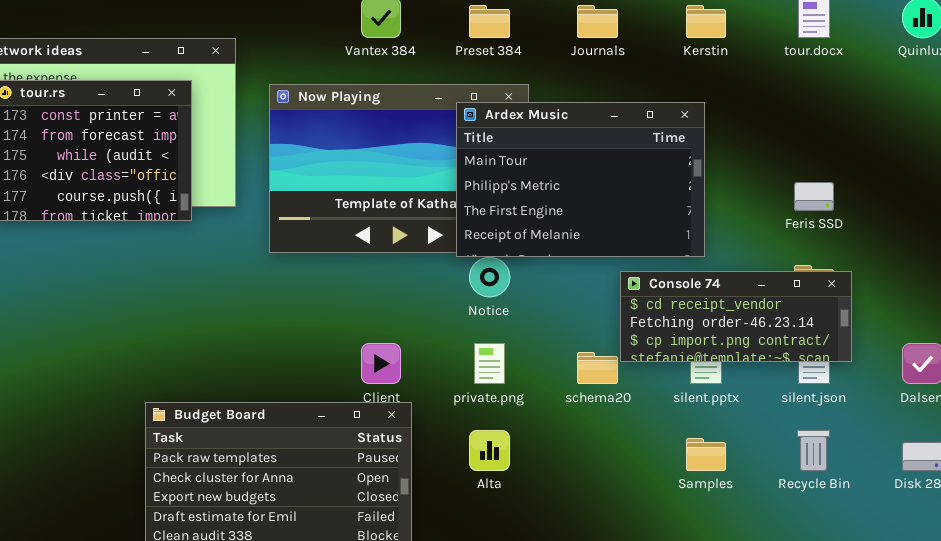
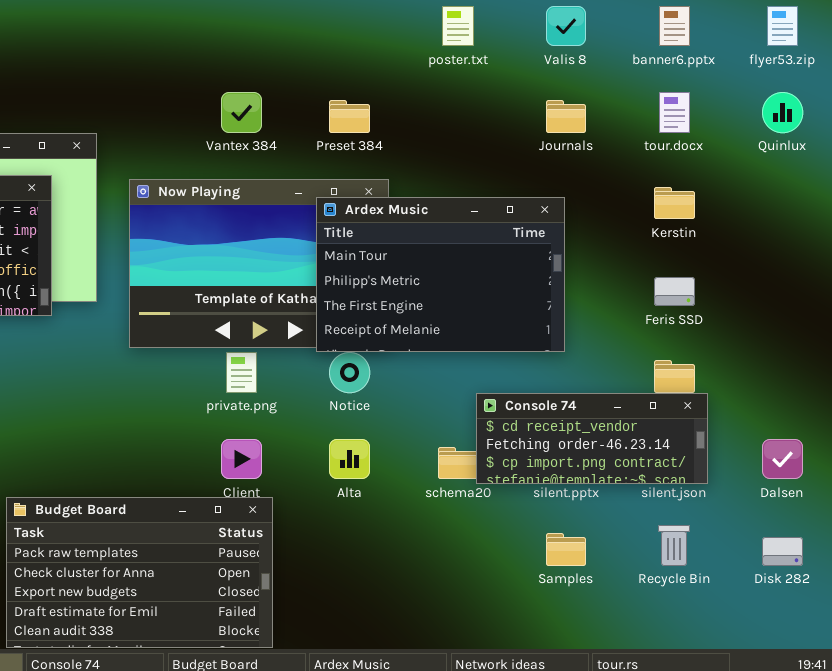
Journals: [577,5,618,38] -> [546,100,586,133], moved
Kerstin: [686,5,726,38] -> [654,187,695,219], moved
Console 74: [620,271,852,362] -> [476,393,708,484], moved
private.png: [474,343,505,384] -> [226,352,257,393], moved
Alta: [469,430,510,471] -> [329,439,370,479], moved

